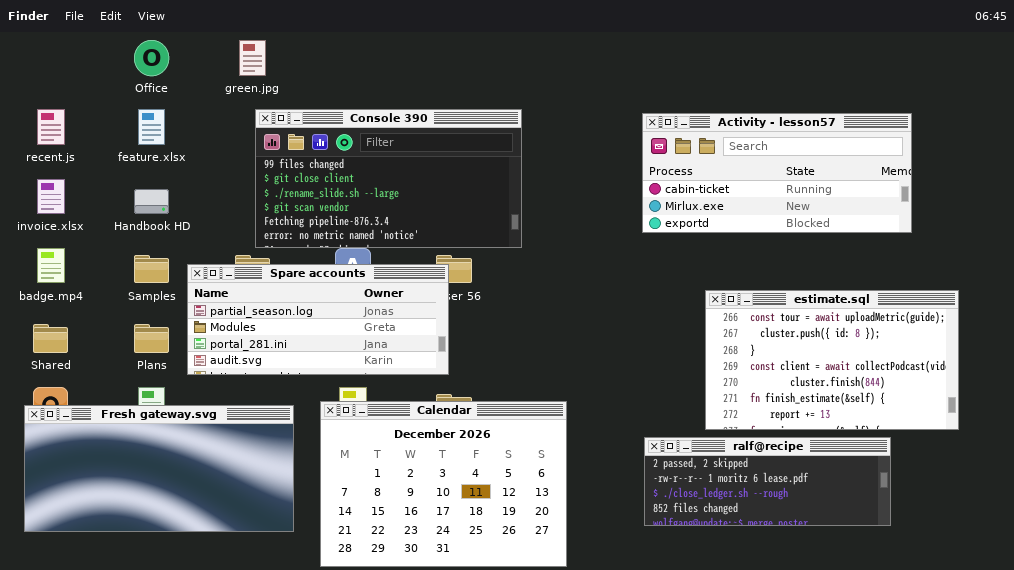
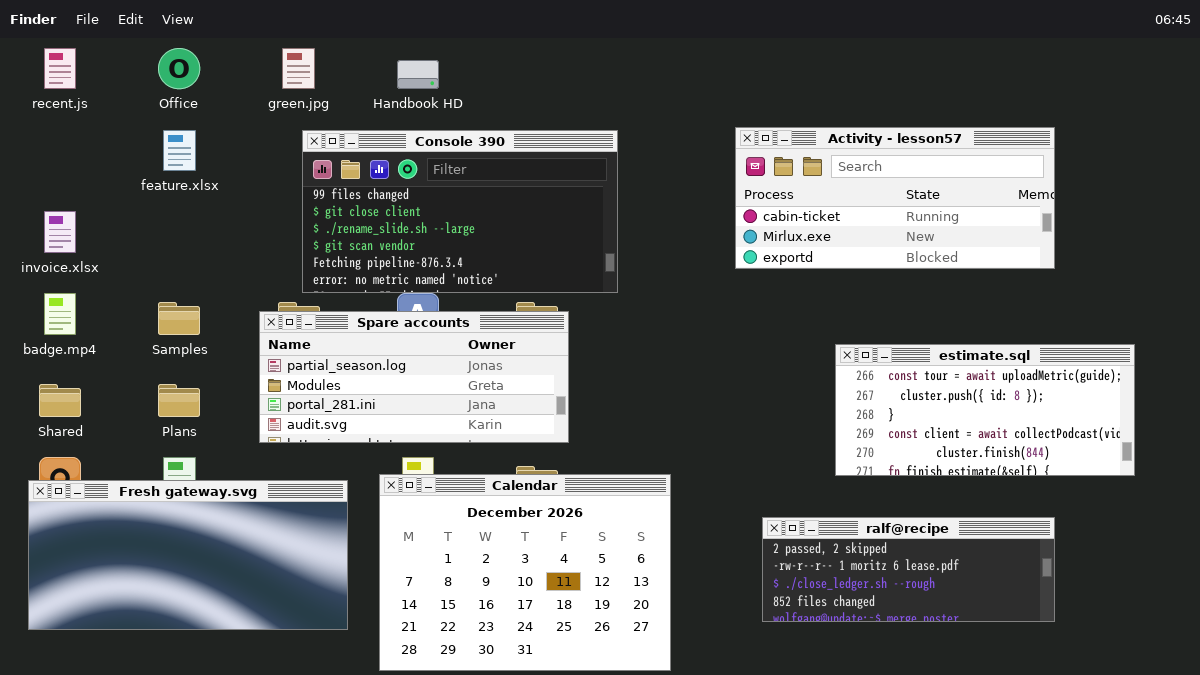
recent.js: [37,109,65,145] -> [44,48,76,89], moved
Activity - lesson57: [642,113,912,233] -> [735,127,1055,269], moved
Handbook HD: [134,189,169,214] -> [397,60,439,89], moved
Spare accounts: [187,264,449,375] -> [259,311,569,443], moved
estimate.sql: [705,290,959,430] -> [835,344,1135,476], resized

